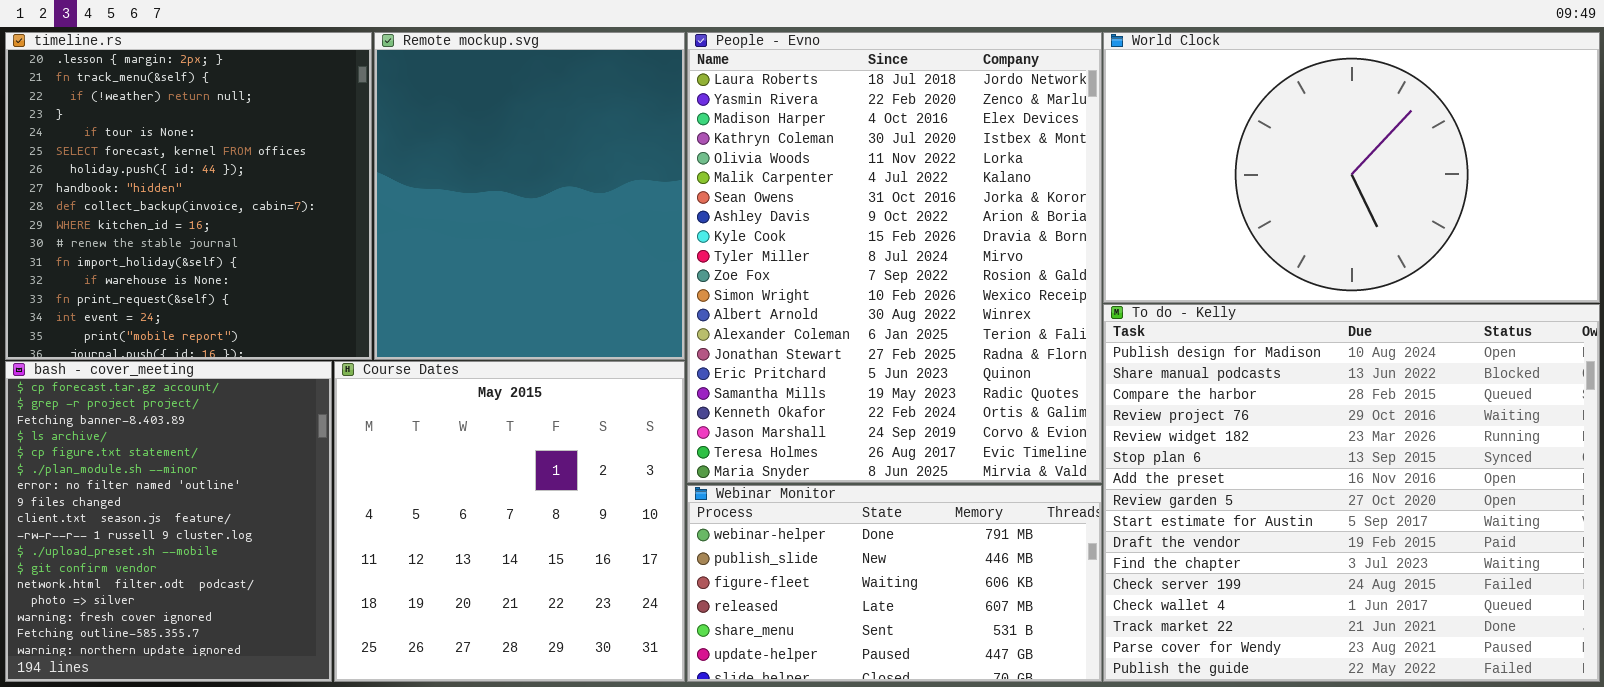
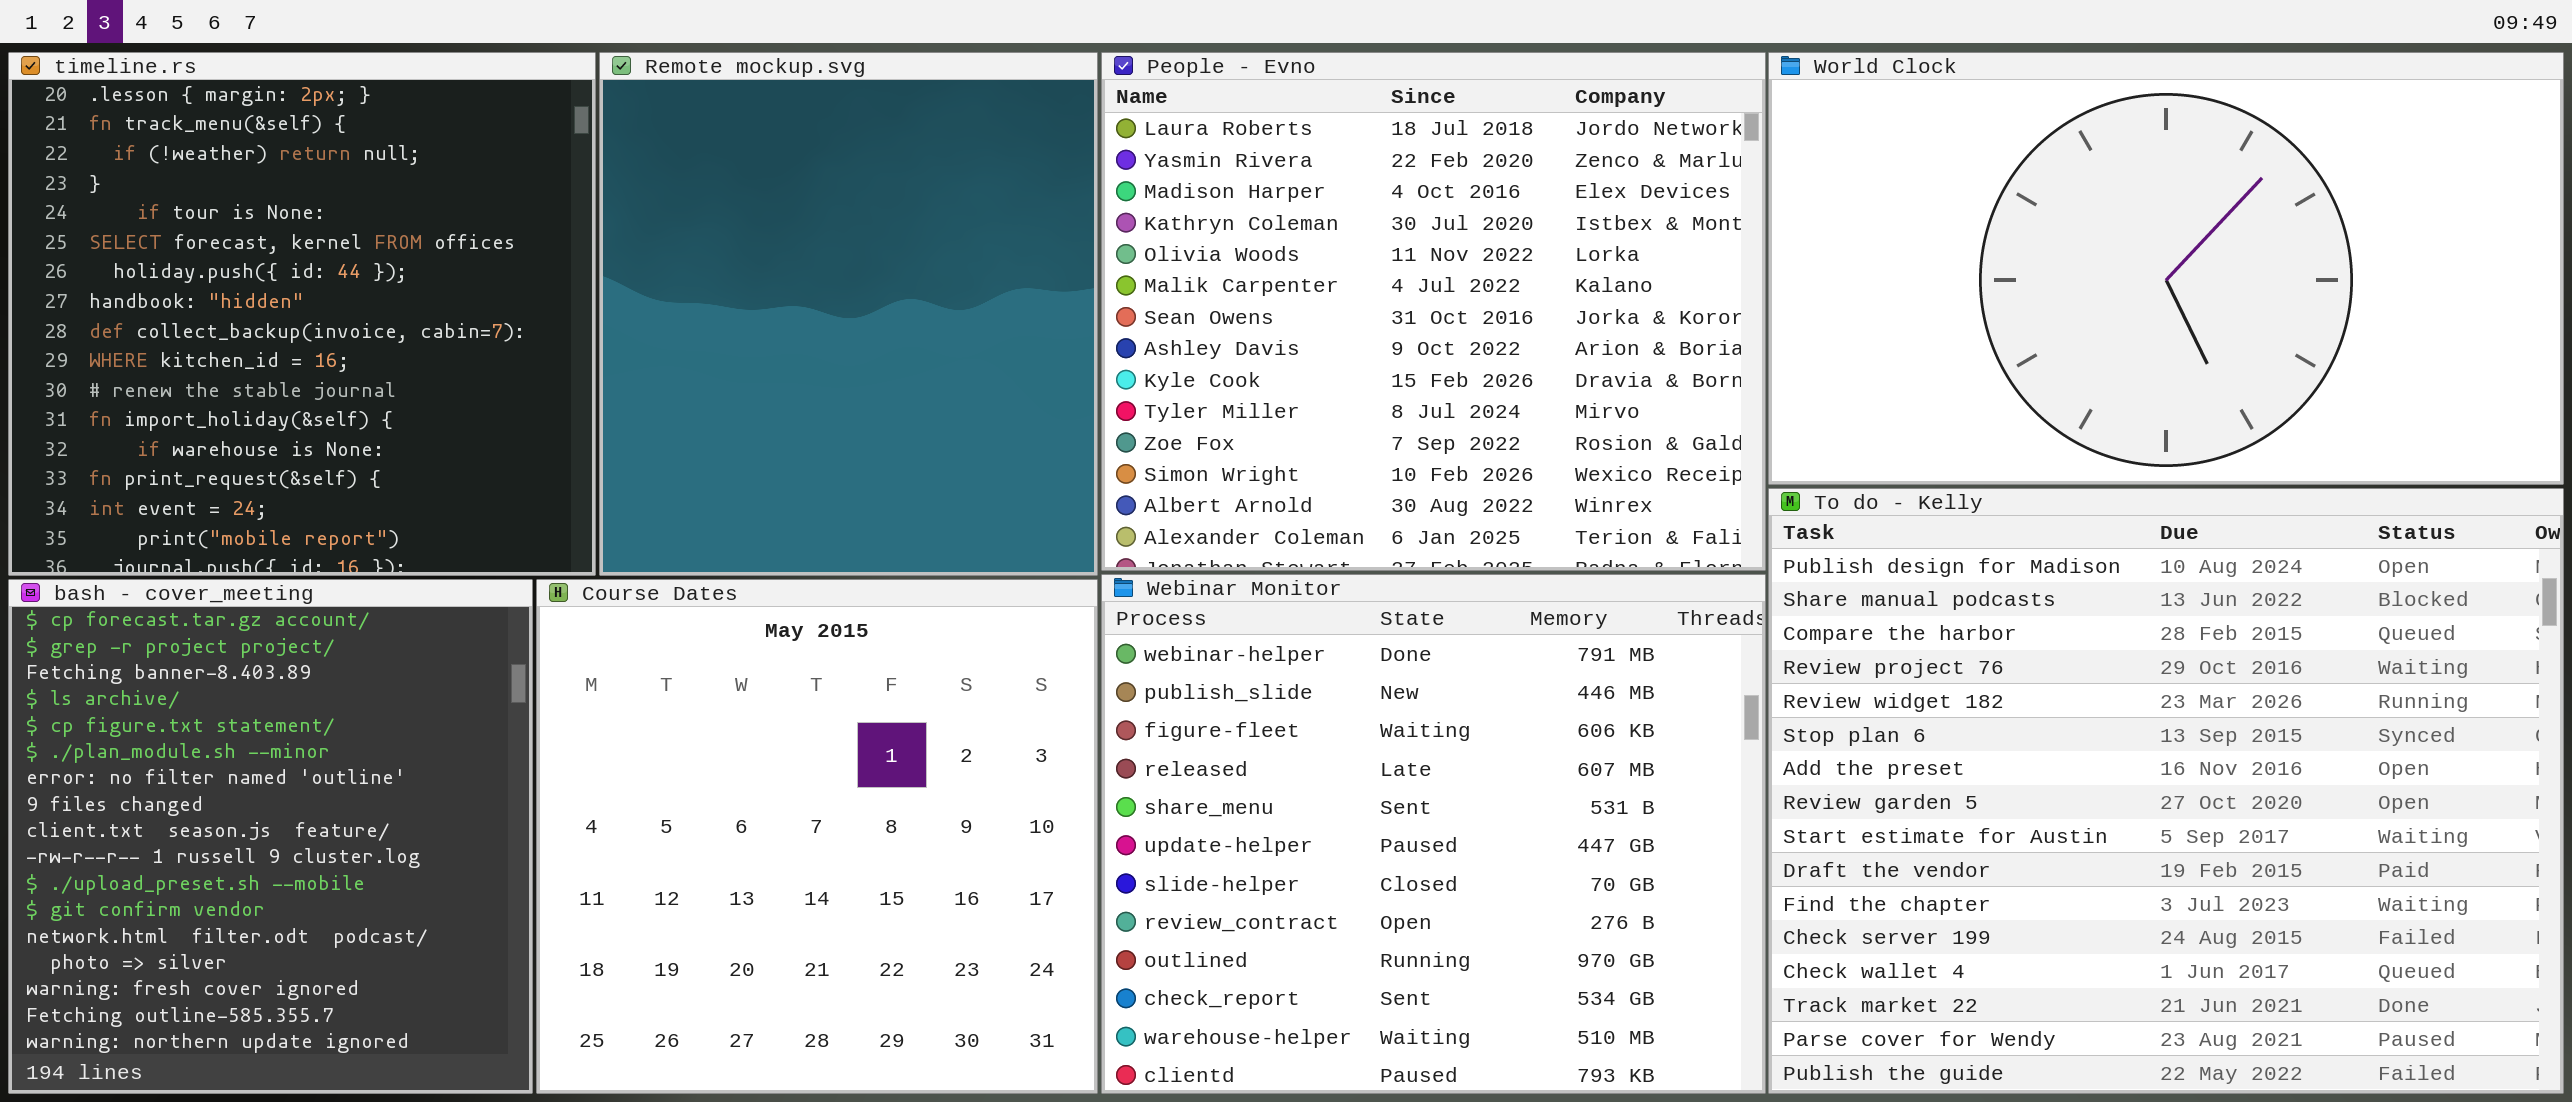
People - Evno: [687,32,1102,483] -> [1101,52,1766,571], resized
Webinar Monitor: [687,485,1102,682] -> [1101,574,1766,1094], resized

